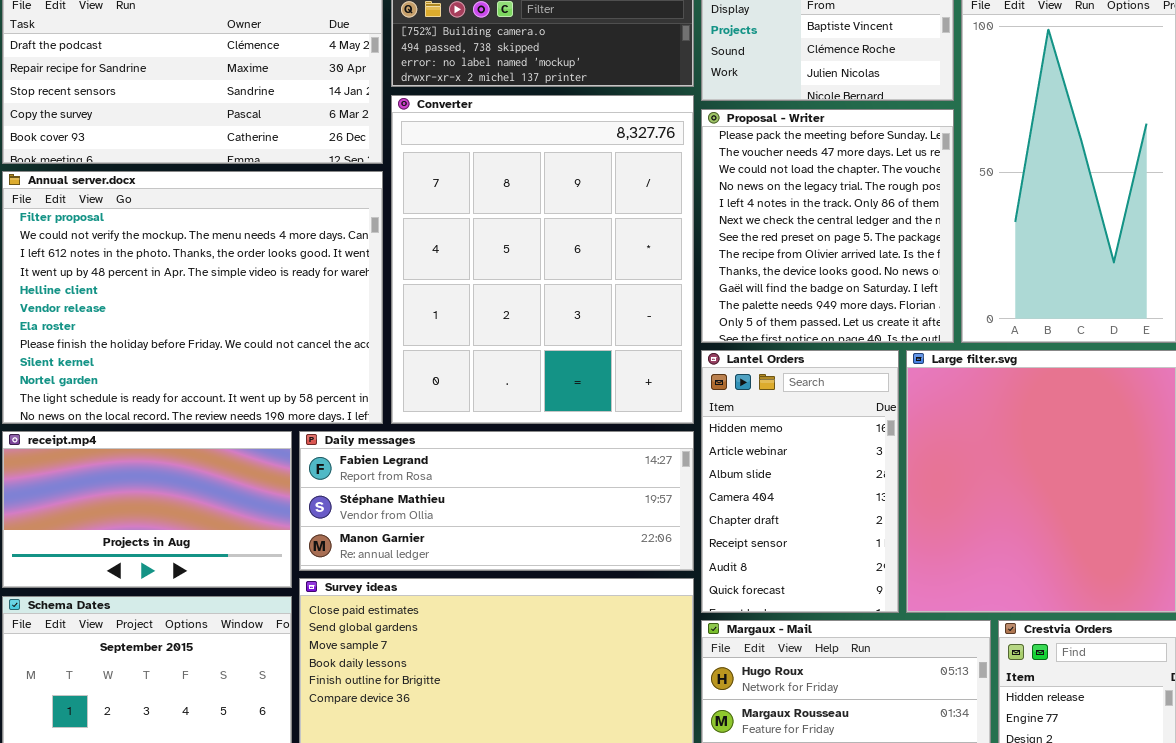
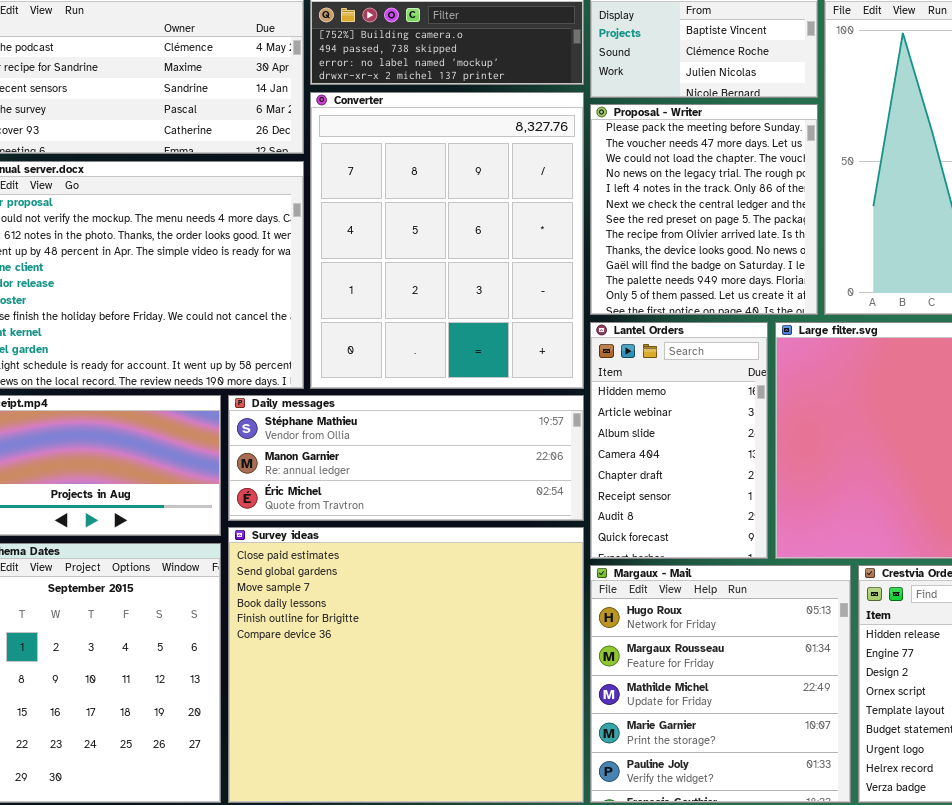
Daily messages: [299,431,694,571] -> [228,395,584,521], scrolled down 1 row

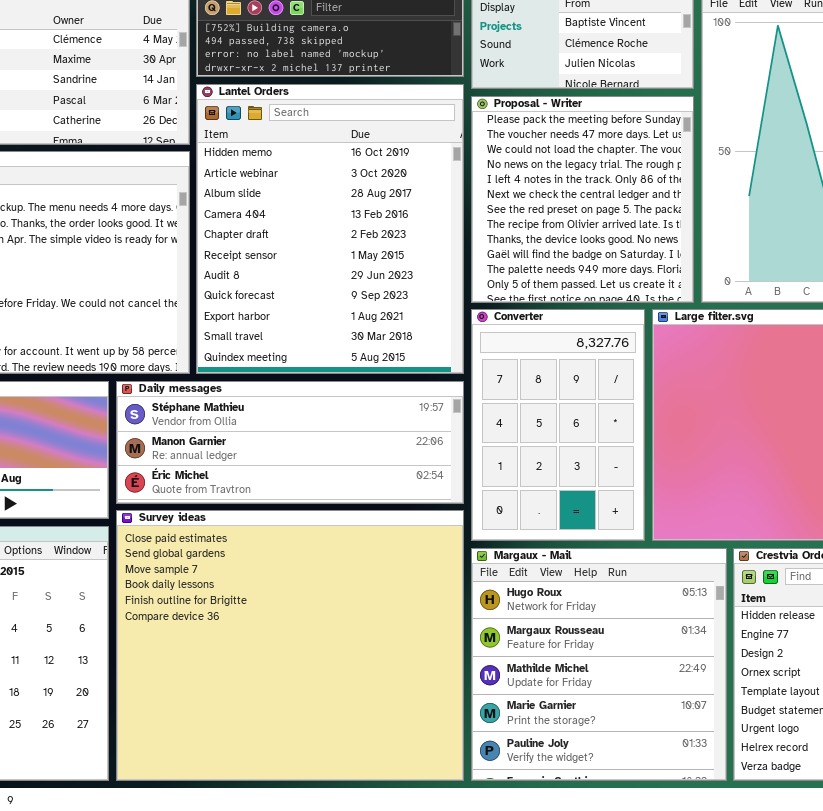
Converter: [310,92,584,389] -> [471,309,645,541], moved, resized
Lantel Orders: [590,322,768,559] -> [196,84,464,374], moved, resized

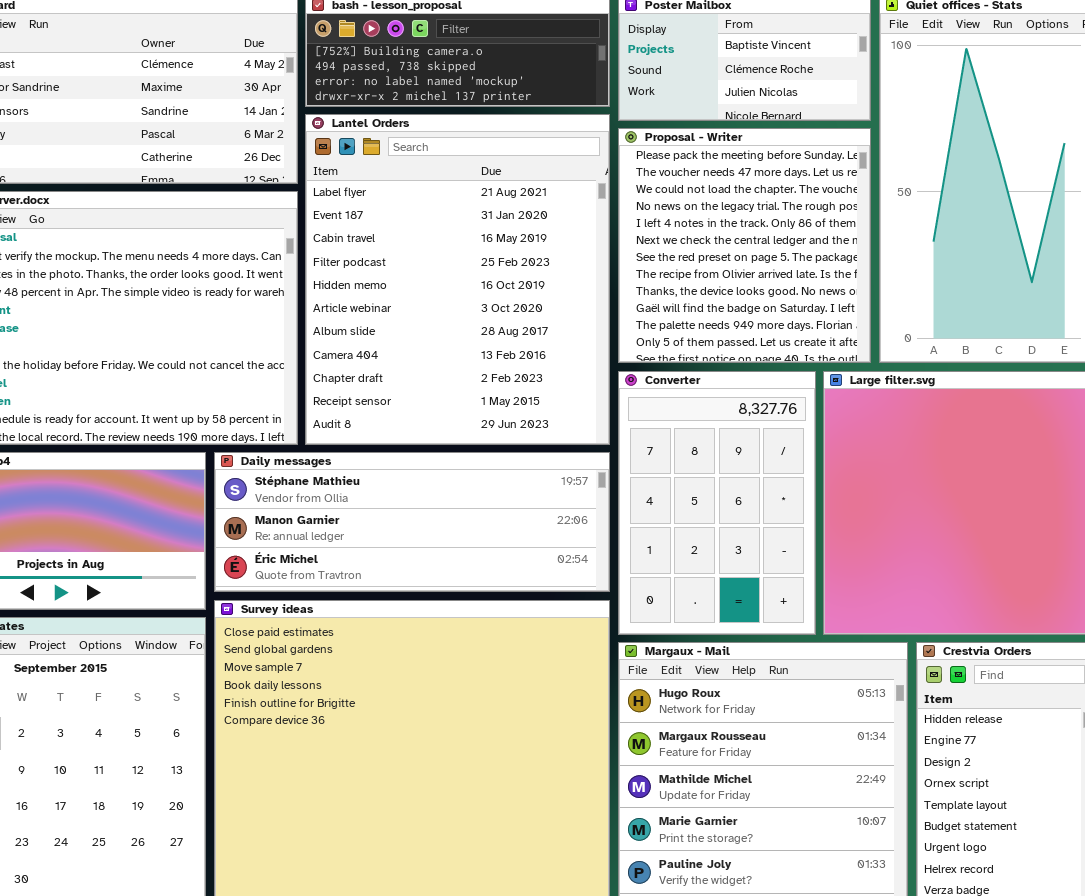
Lantel Orders: [196,84,464,374] -> [305,114,610,445], scrolled up 4 rows

